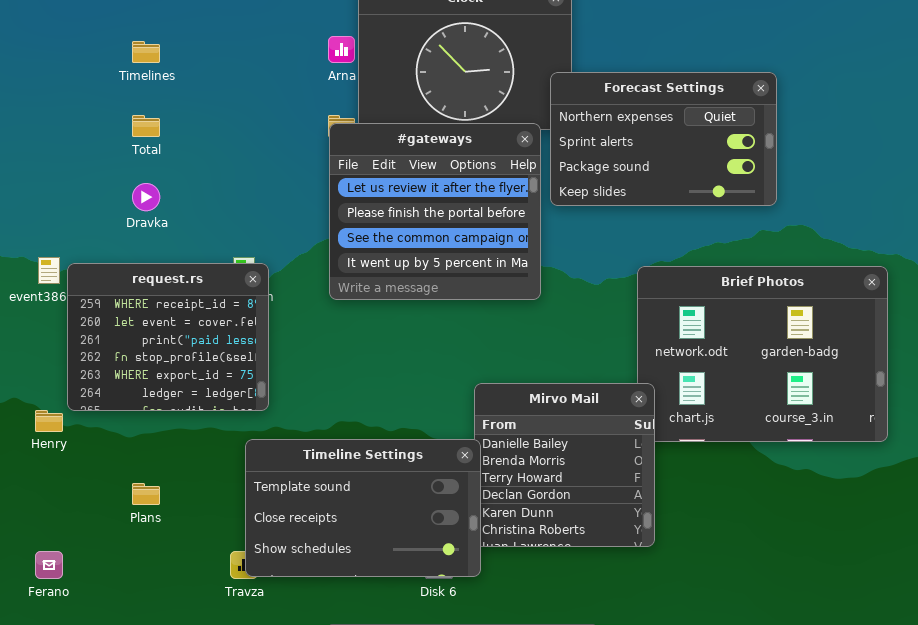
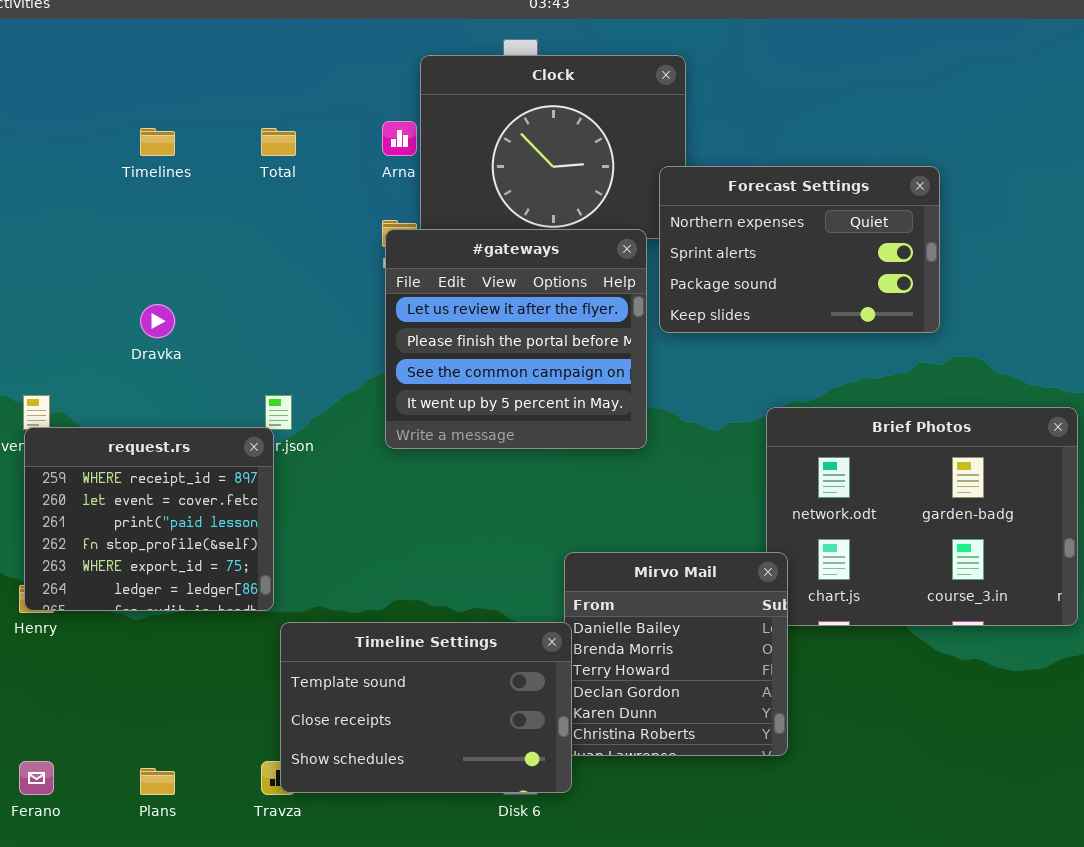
Total: [132,115,160,137] -> [261,128,296,156], moved
request.rs: [67,263,269,411] -> [24,427,274,611], moved
Plans: [132,483,160,505] -> [140,768,175,795], moved

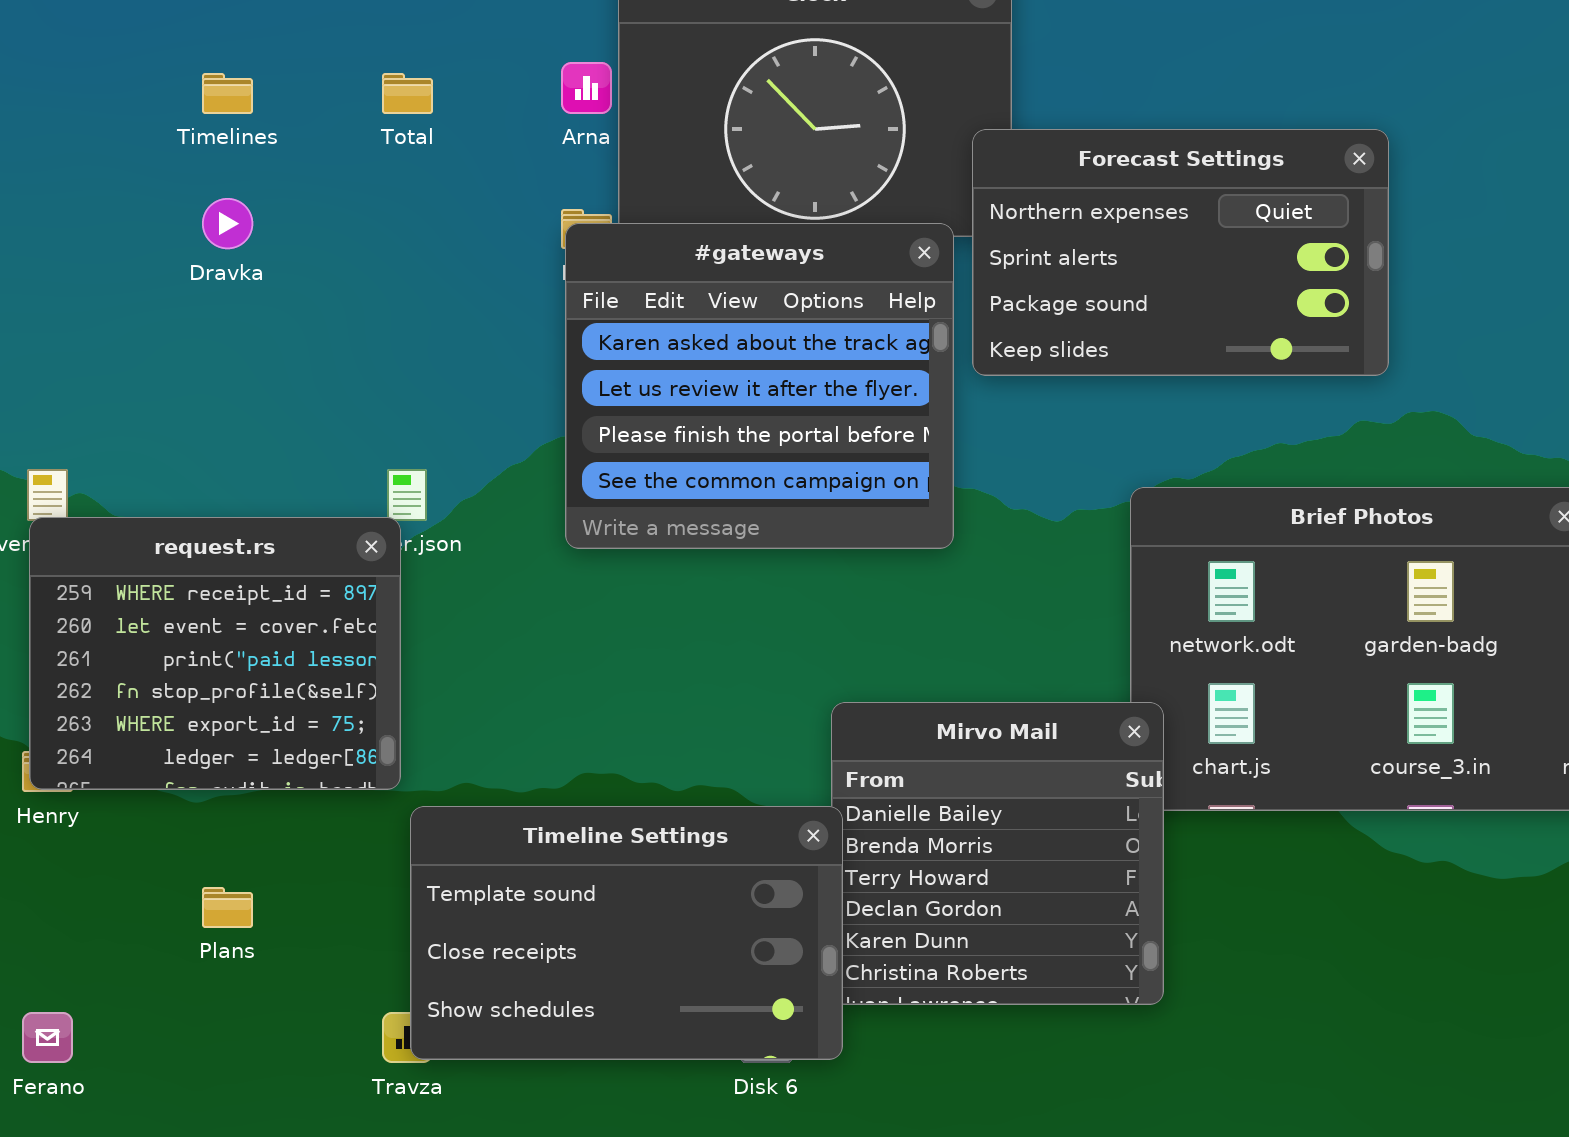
#gateways: [385,229,647,449] -> [565,223,954,549], scrolled up 1 row
Dravka: [140,304,175,338] -> [202,198,253,249], moved
Plans: [140,768,175,795] -> [202,887,253,928], moved

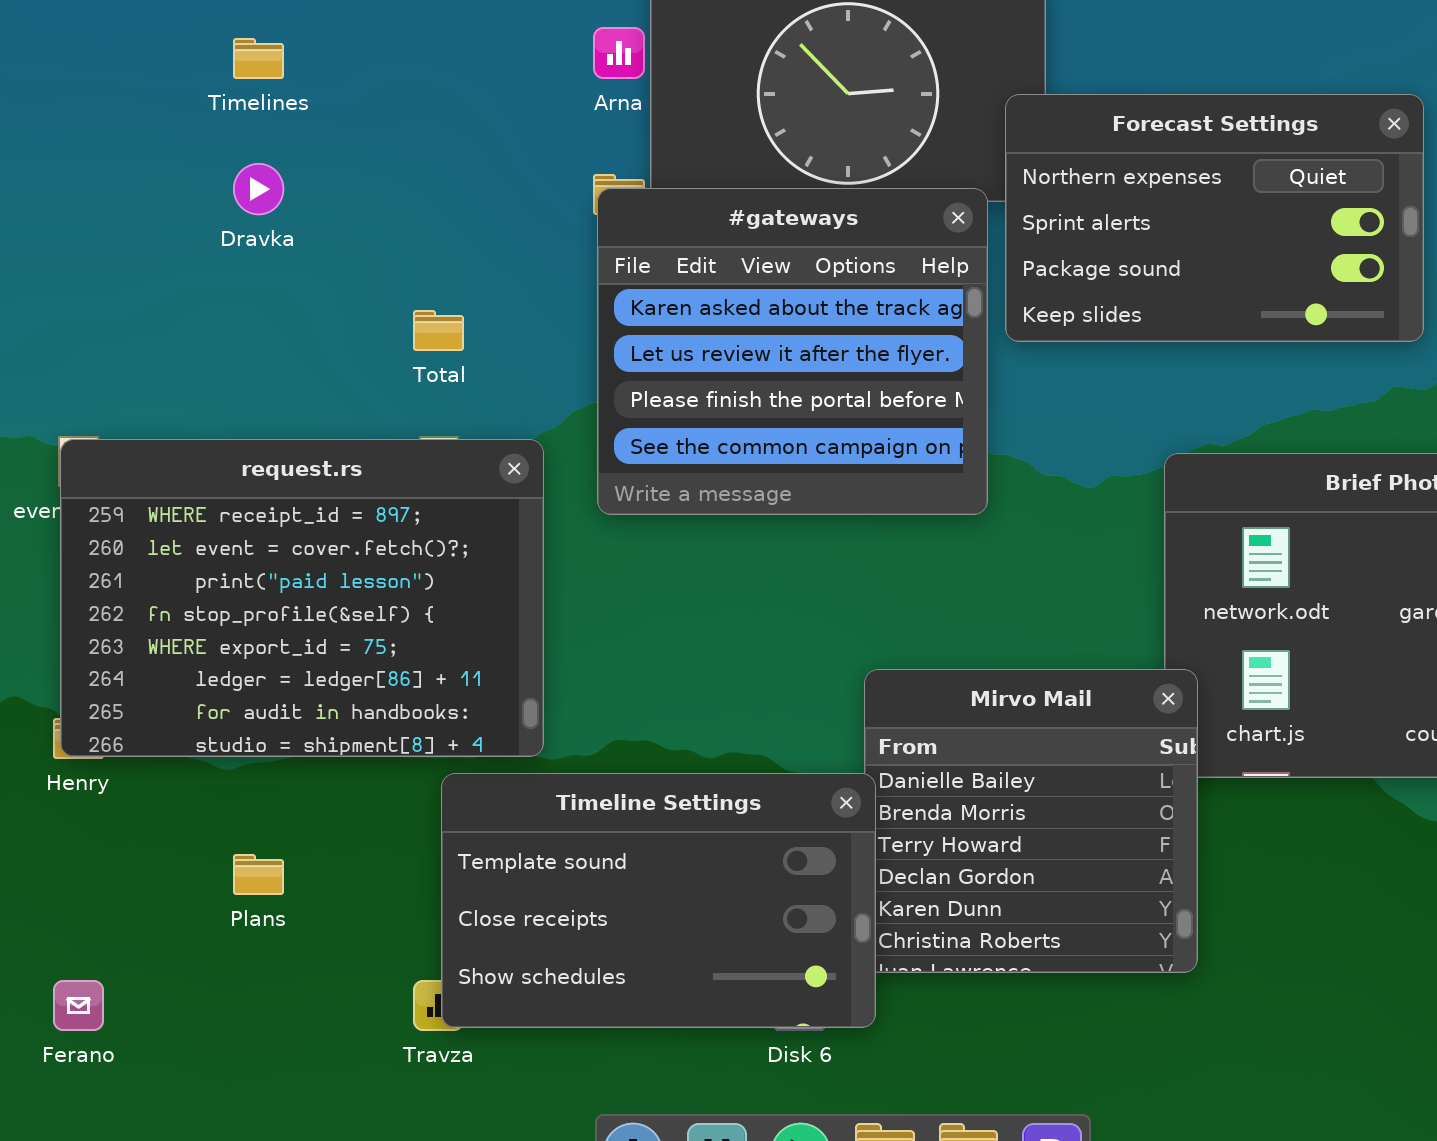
Total: [382,73,433,114] -> [413,310,464,351], moved
request.rs: [29,517,401,790] -> [60,439,544,757], resized

